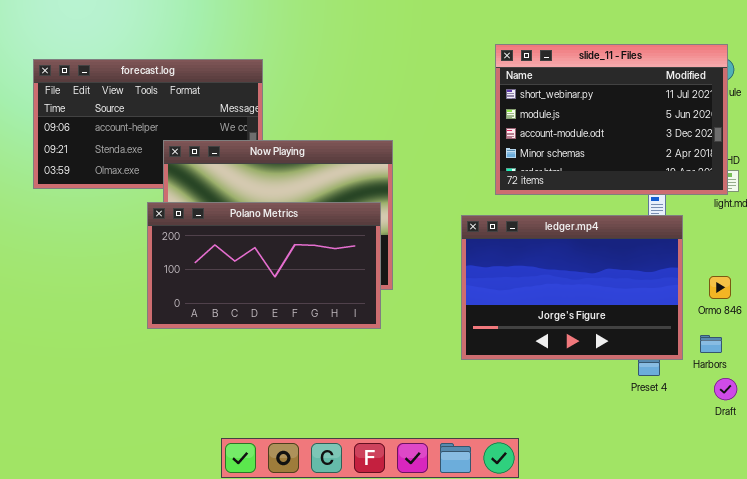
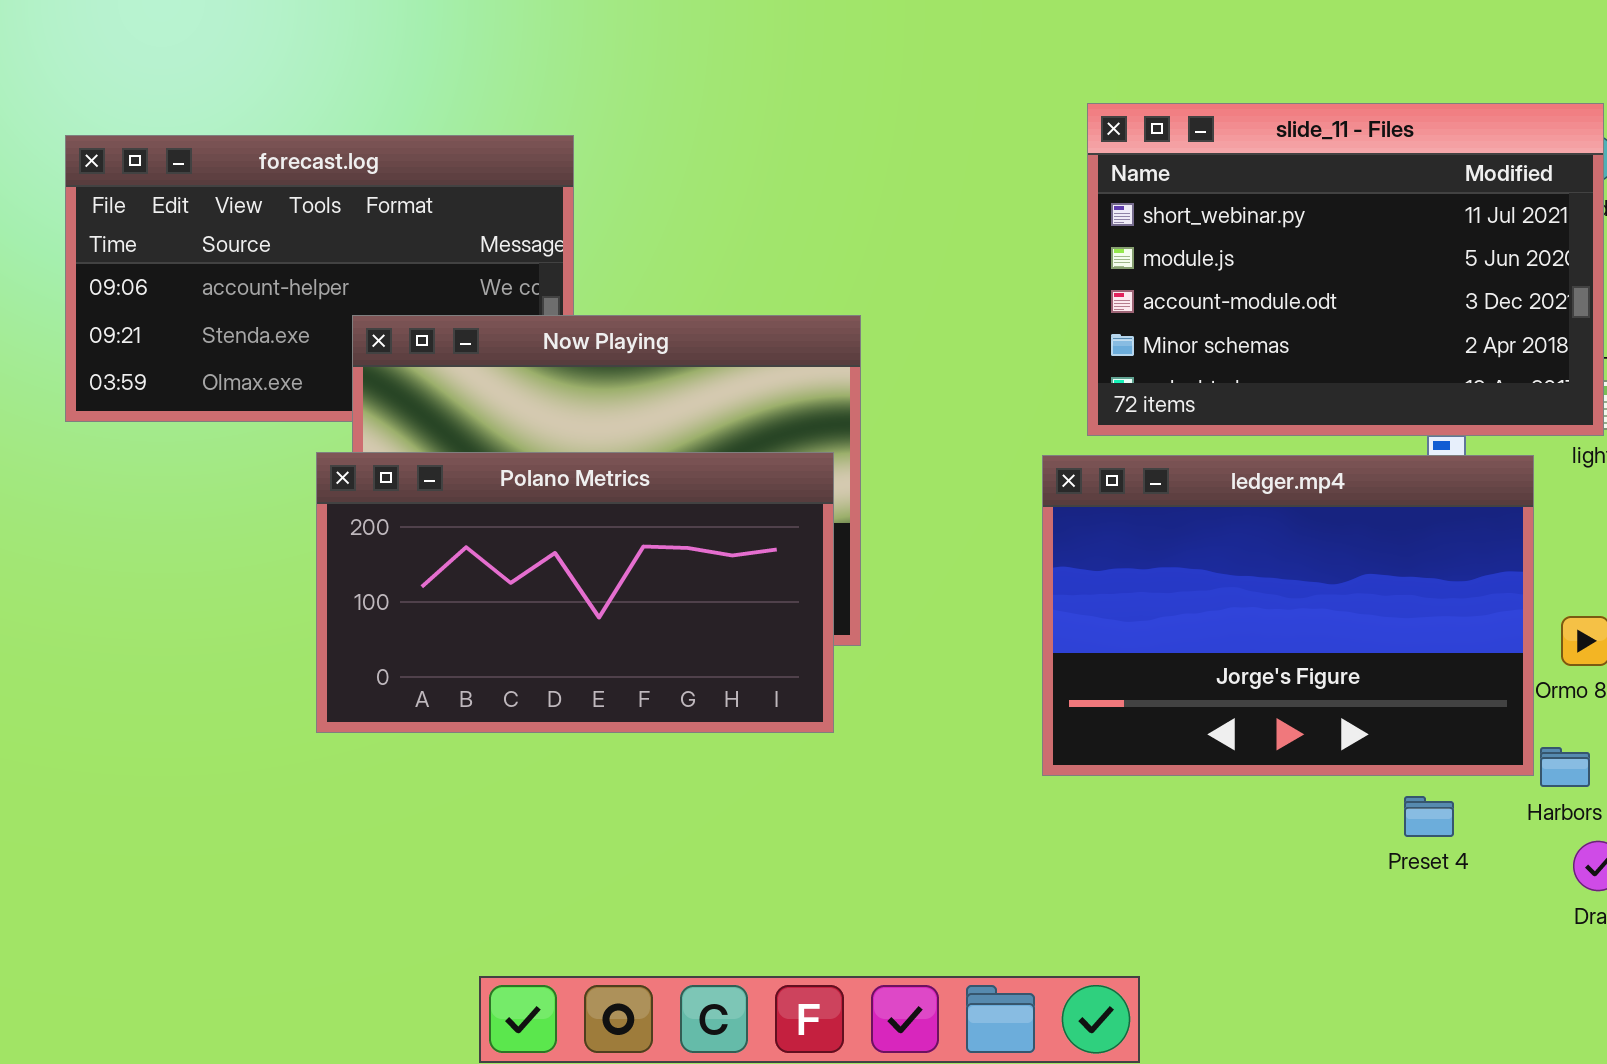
ledger.mp4: [461,215,683,360] -> [1042,455,1534,776], moved

